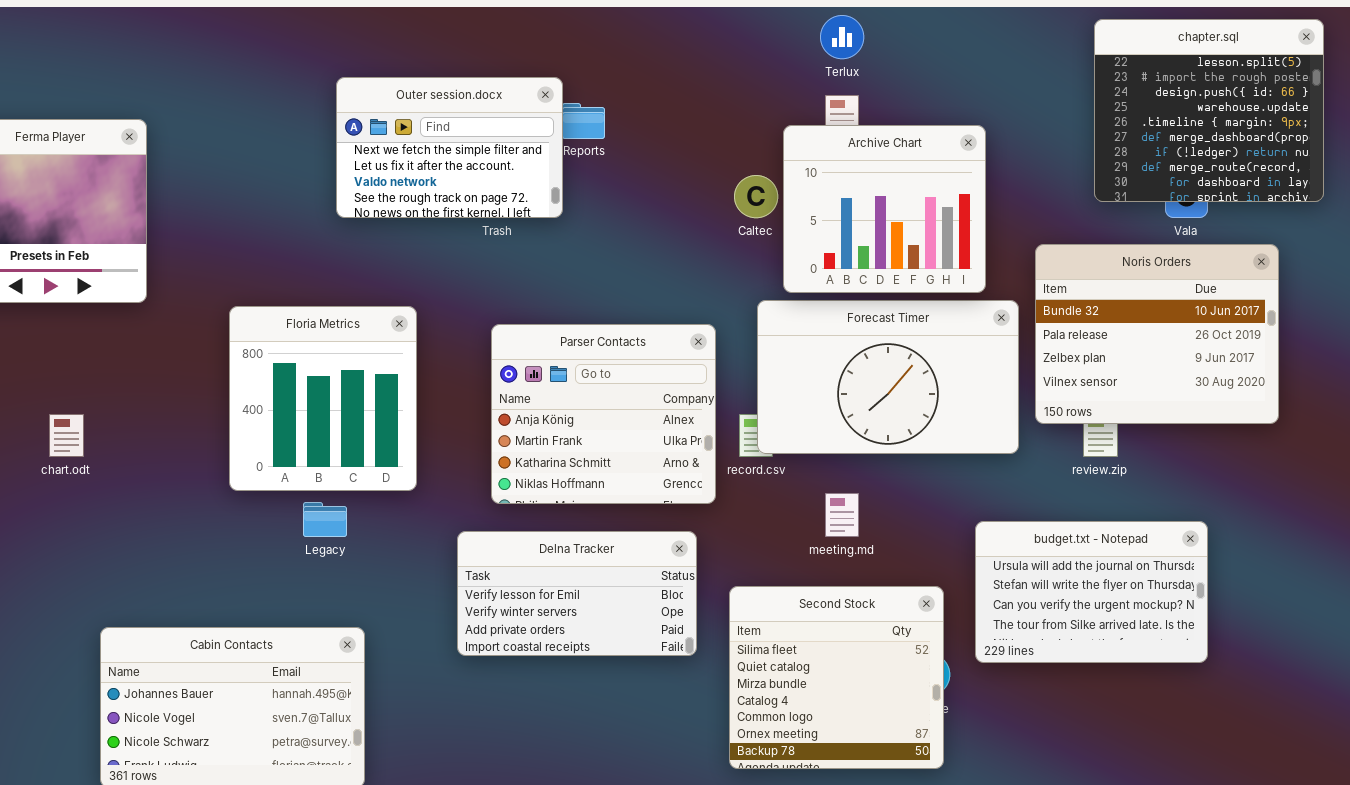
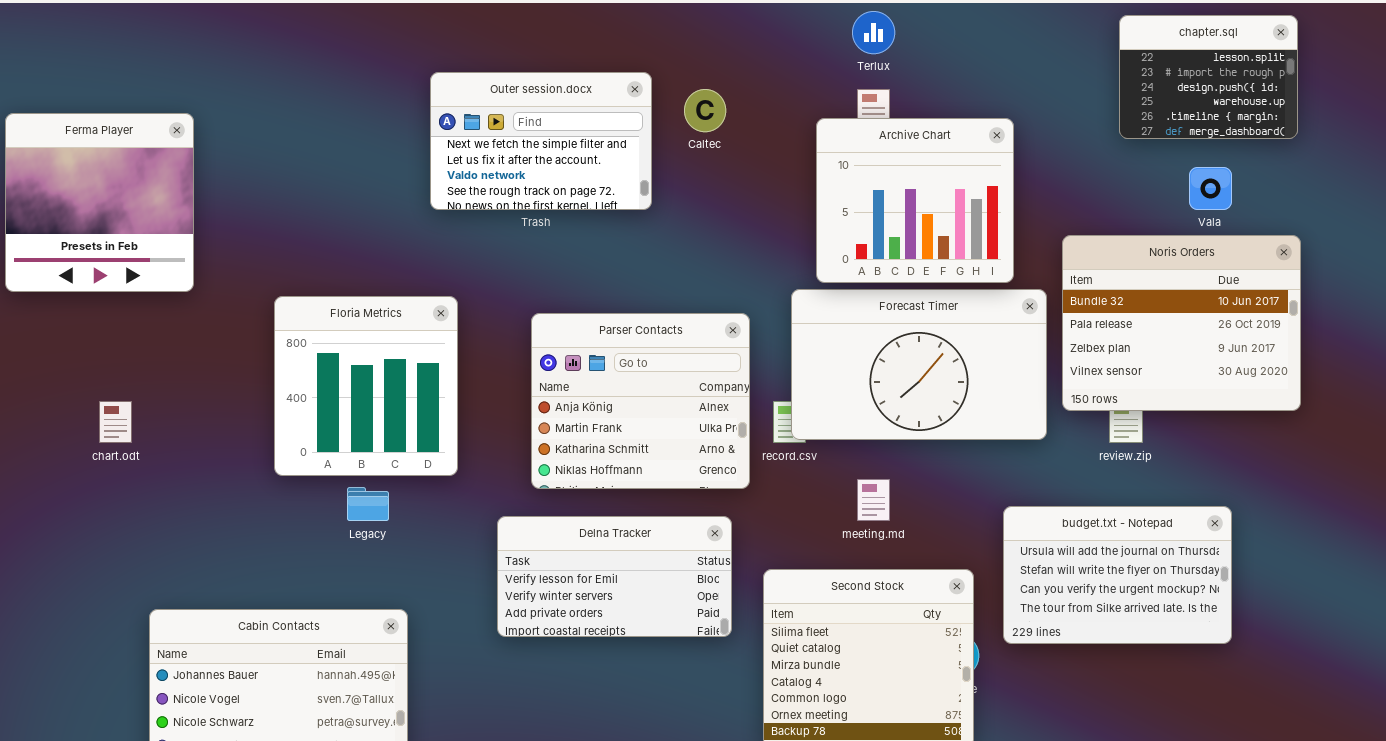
chapter.sql: [1094,19,1324,202] -> [1119,15,1298,139], resized
Outer session.docx: [336,77,563,218] -> [430,72,652,210], moved
Caltec: [734,175,778,218] -> [684,89,726,132], moved

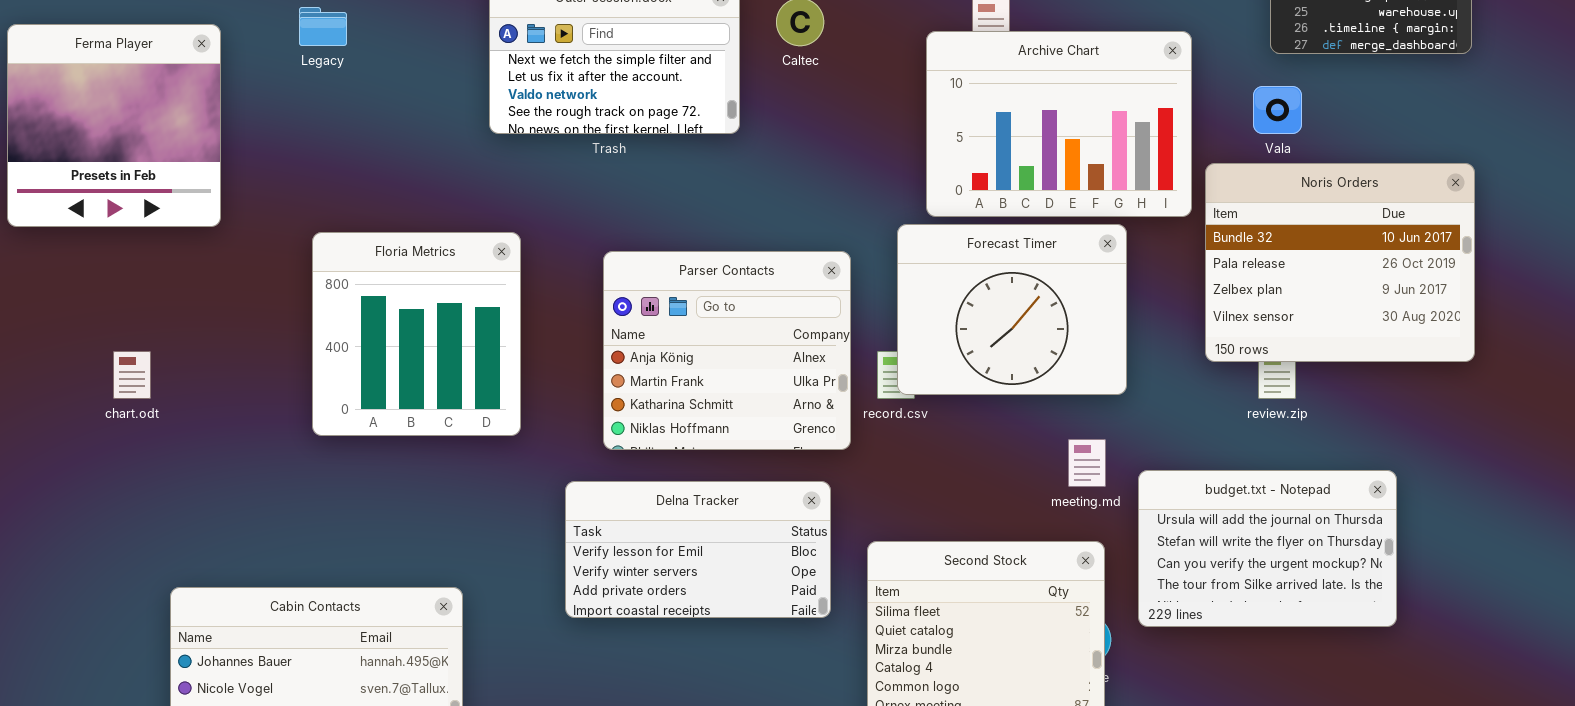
Archive Chart: [816,118,1014,283] -> [926,31,1192,217], resized
Vala: [1189,167,1232,210] -> [1253,86,1302,134], moved
Forecast Timer: [791,289,1047,440] -> [897,224,1127,395], resized
meeting.md: [857,479,890,521] -> [1068,439,1106,487], moved
Legacy: [347,487,389,521] -> [299,7,347,46], moved

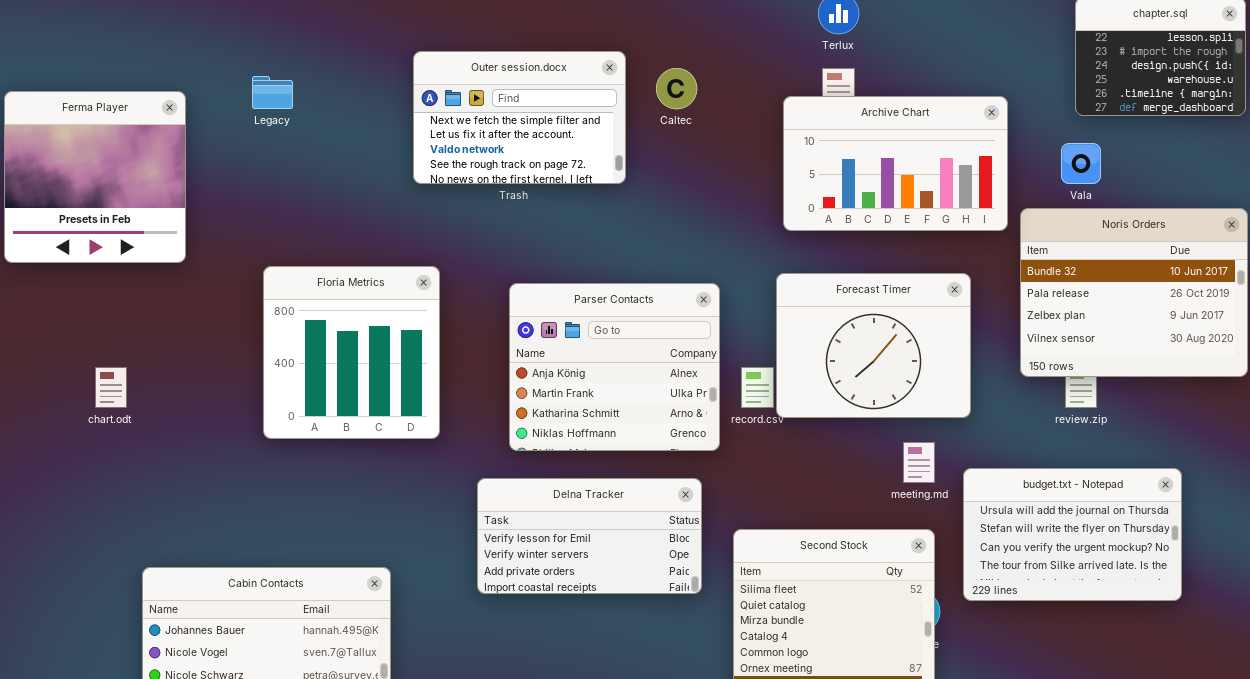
Archive Chart: [926,31,1192,217] -> [783,96,1008,231], resized
Forecast Timer: [897,224,1127,395] -> [776,273,971,418], moved

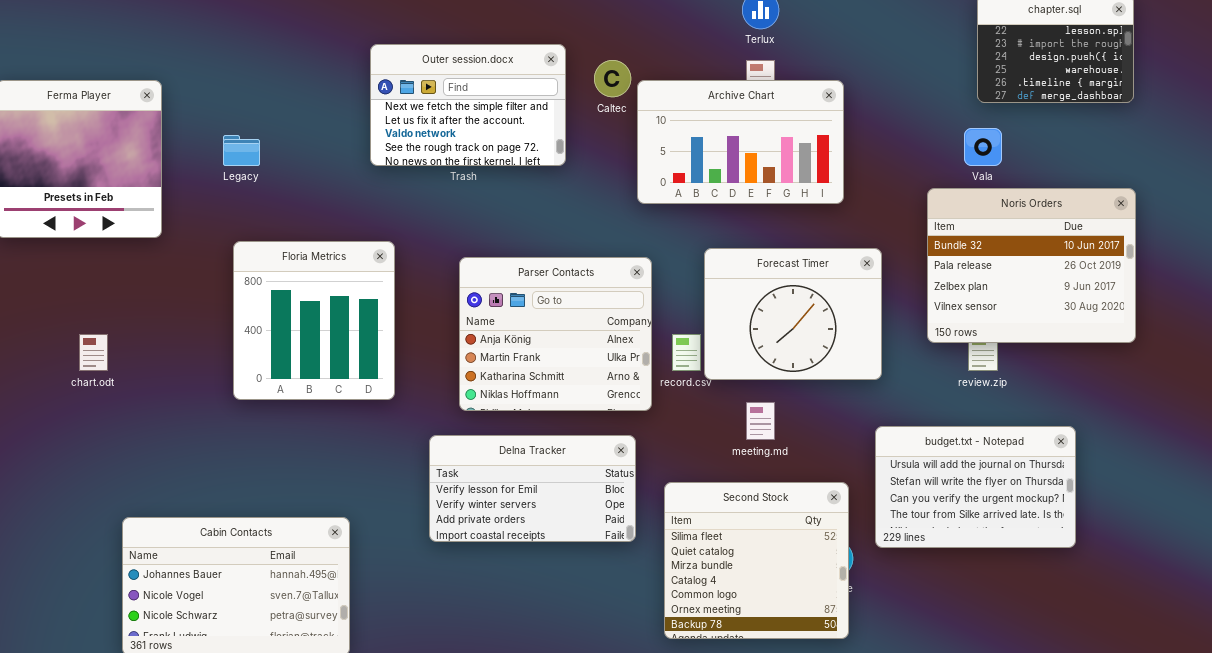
Legacy: [252,76,293,109] -> [223,135,260,166], moved
Archive Chart: [783,96,1008,231] -> [637,80,844,204], moved
meeting.md: [903,442,935,483] -> [746,402,775,440], moved

